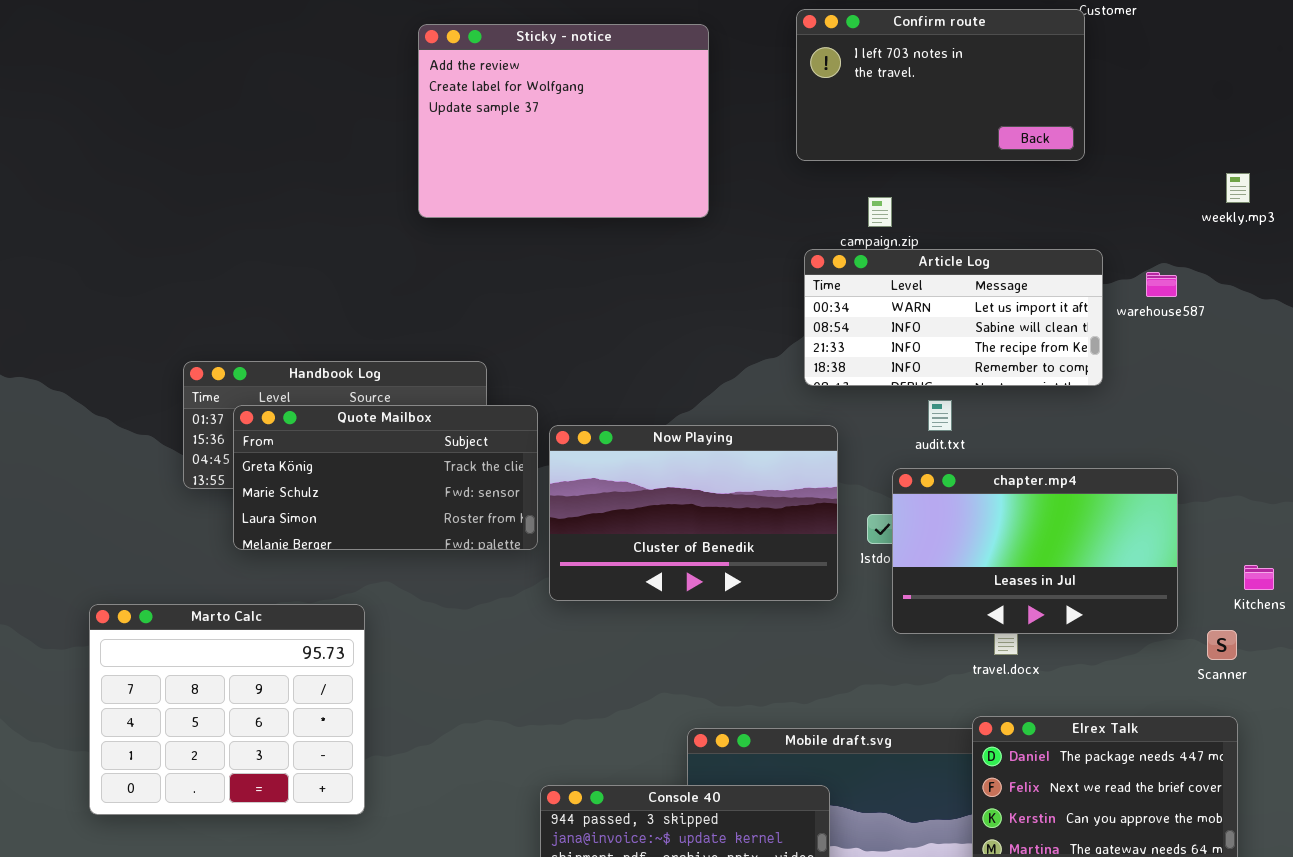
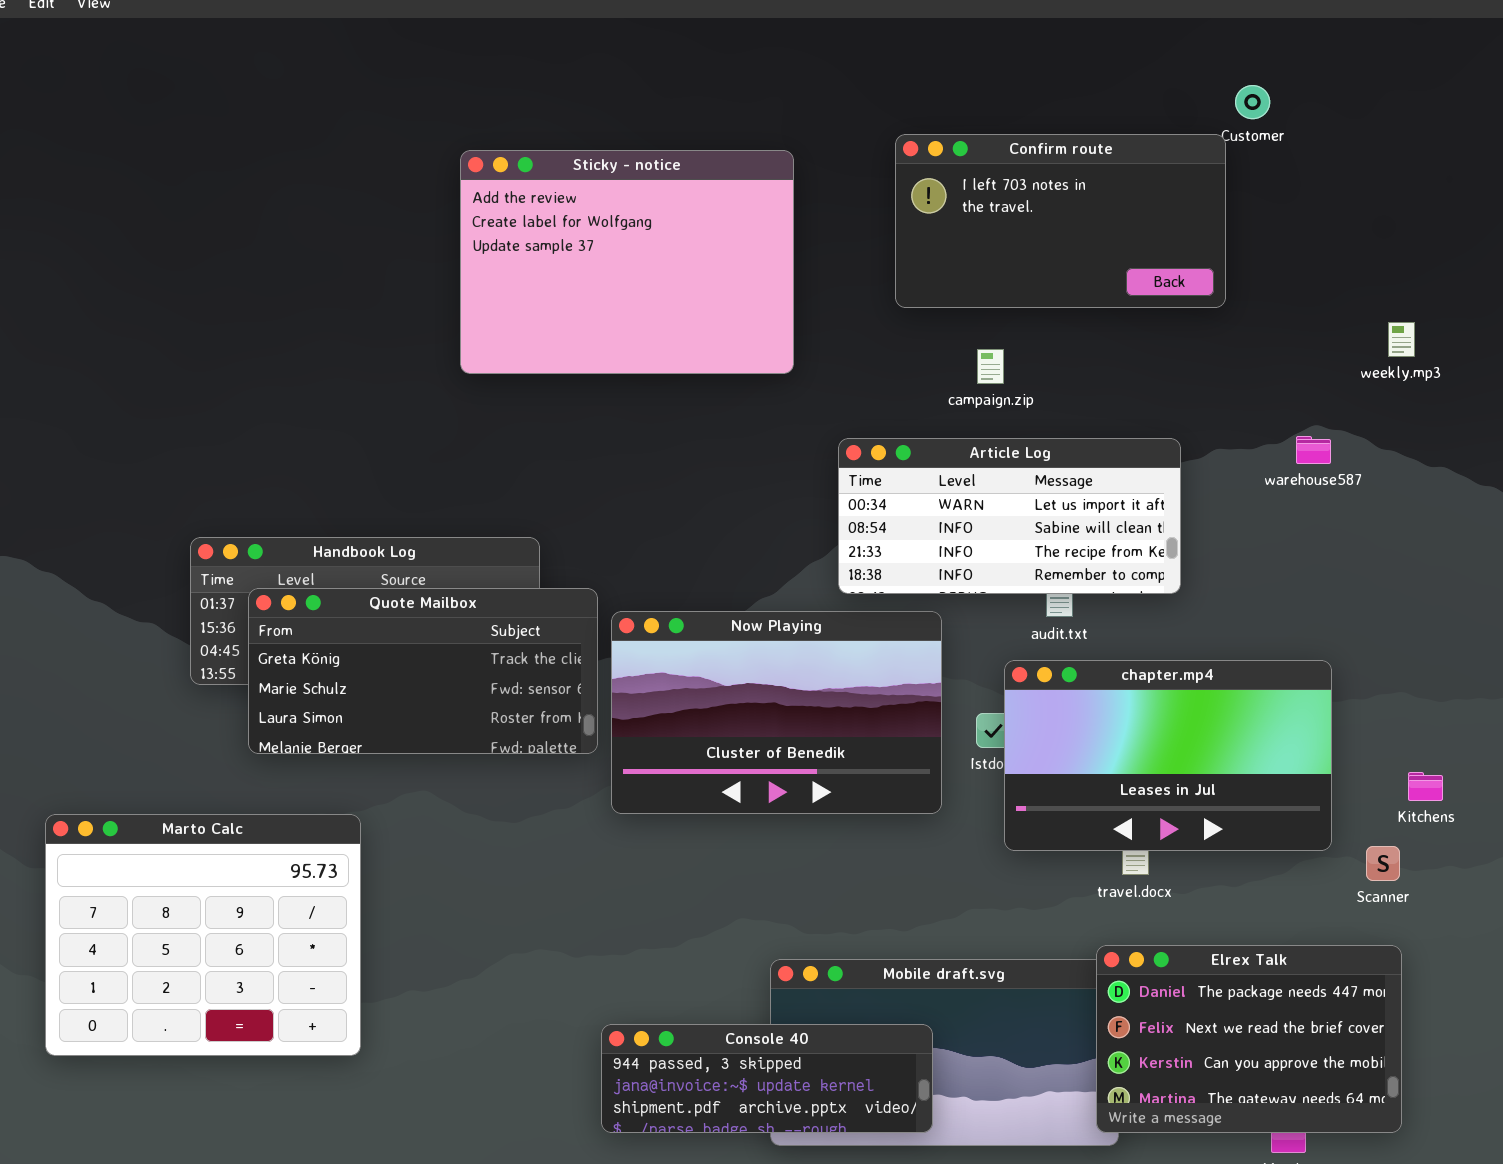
Article Log: [804,249,1103,386] -> [838,438,1181,594], moved
Marto Calc: [89,604,365,815] -> [45,814,361,1056], moved

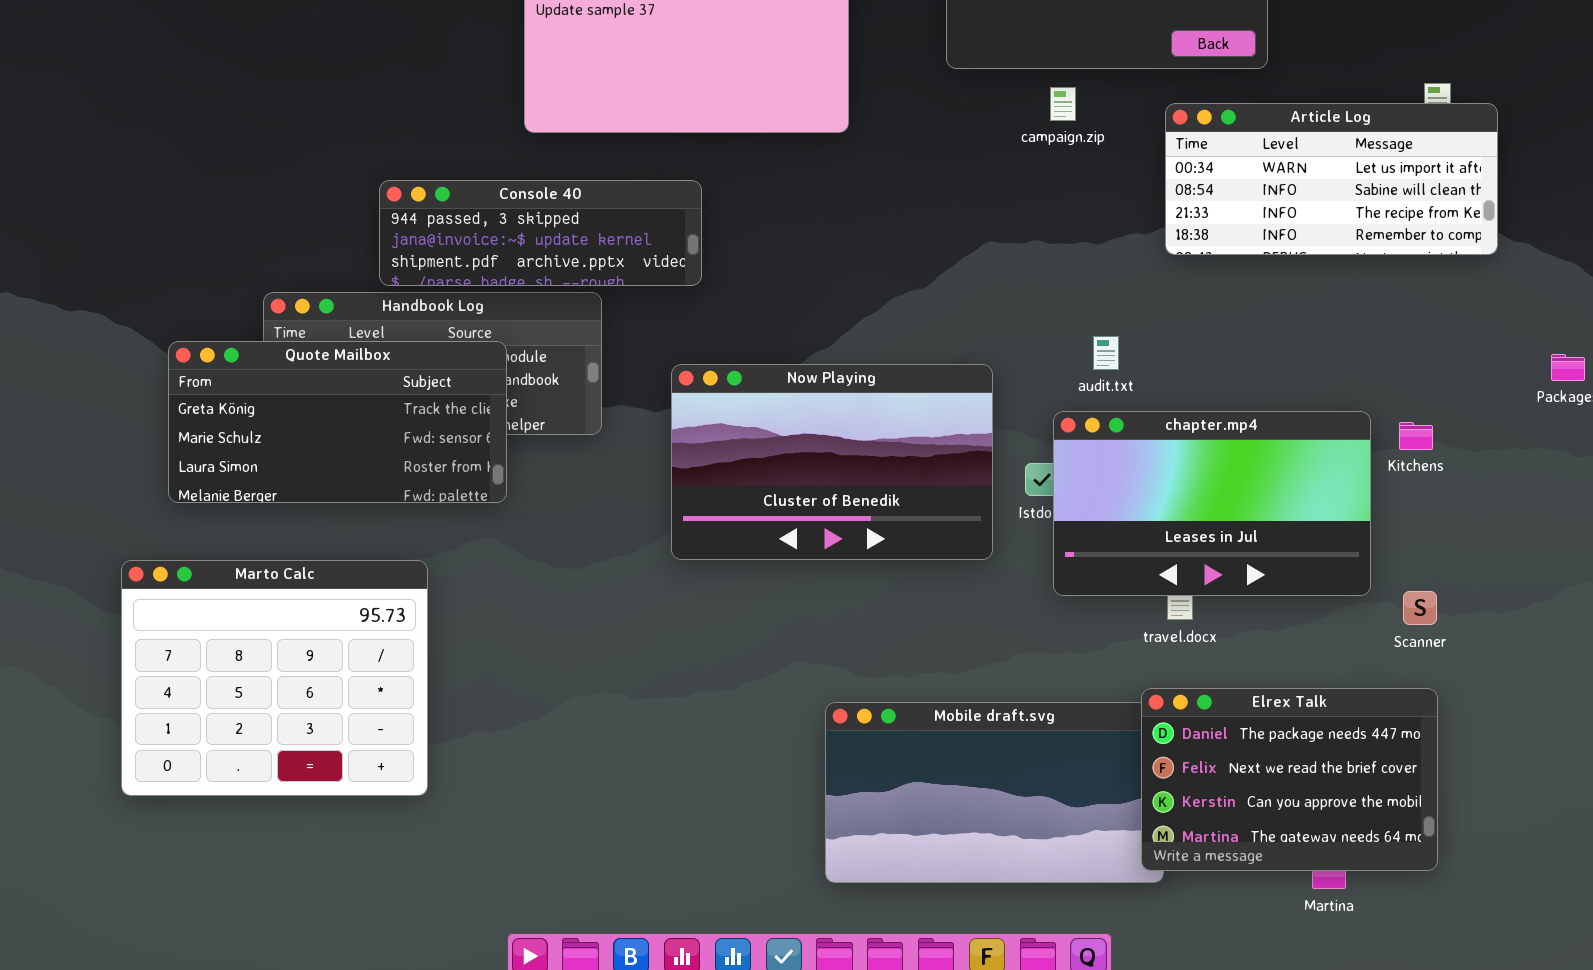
campaign.zip: [977,349,1004,384] -> [1050,87,1076,121], moved
Article Log: [838,438,1181,594] -> [1165,103,1498,255], moved
Quote Mailbox: [248,588,598,754] -> [168,341,507,503], moved
Kitchens: [1408,772,1443,801] -> [1399,422,1433,450], moved
Console 40: [601,1024,933,1133] -> [379,180,702,286], moved

